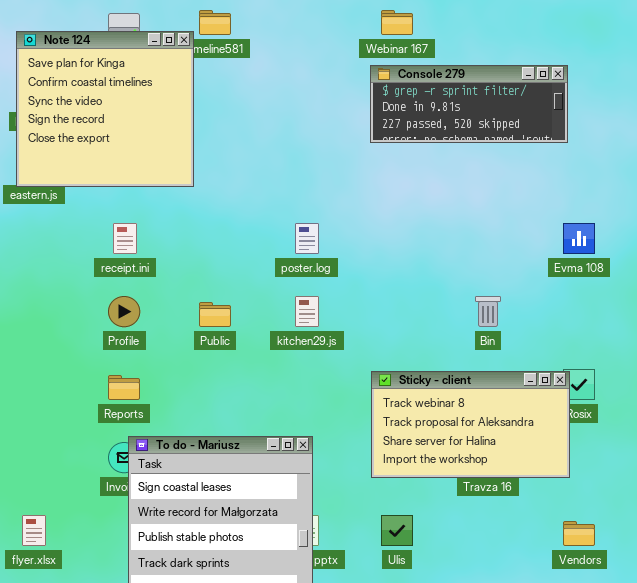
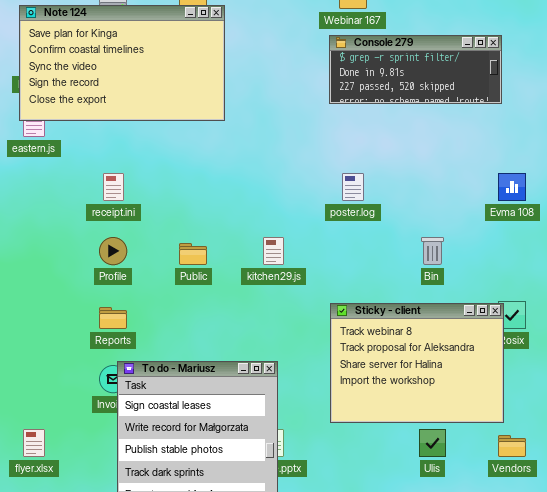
Note 124: [16,31,194,187] -> [19,5,225,121], resized
poster.log: [295,223,319,254] -> [342,173,364,201], moved
Sticky - client: [371,371,570,478] -> [330,303,504,423], resized
Ulis: [381,515,413,546] -> [419,429,446,457], moved

